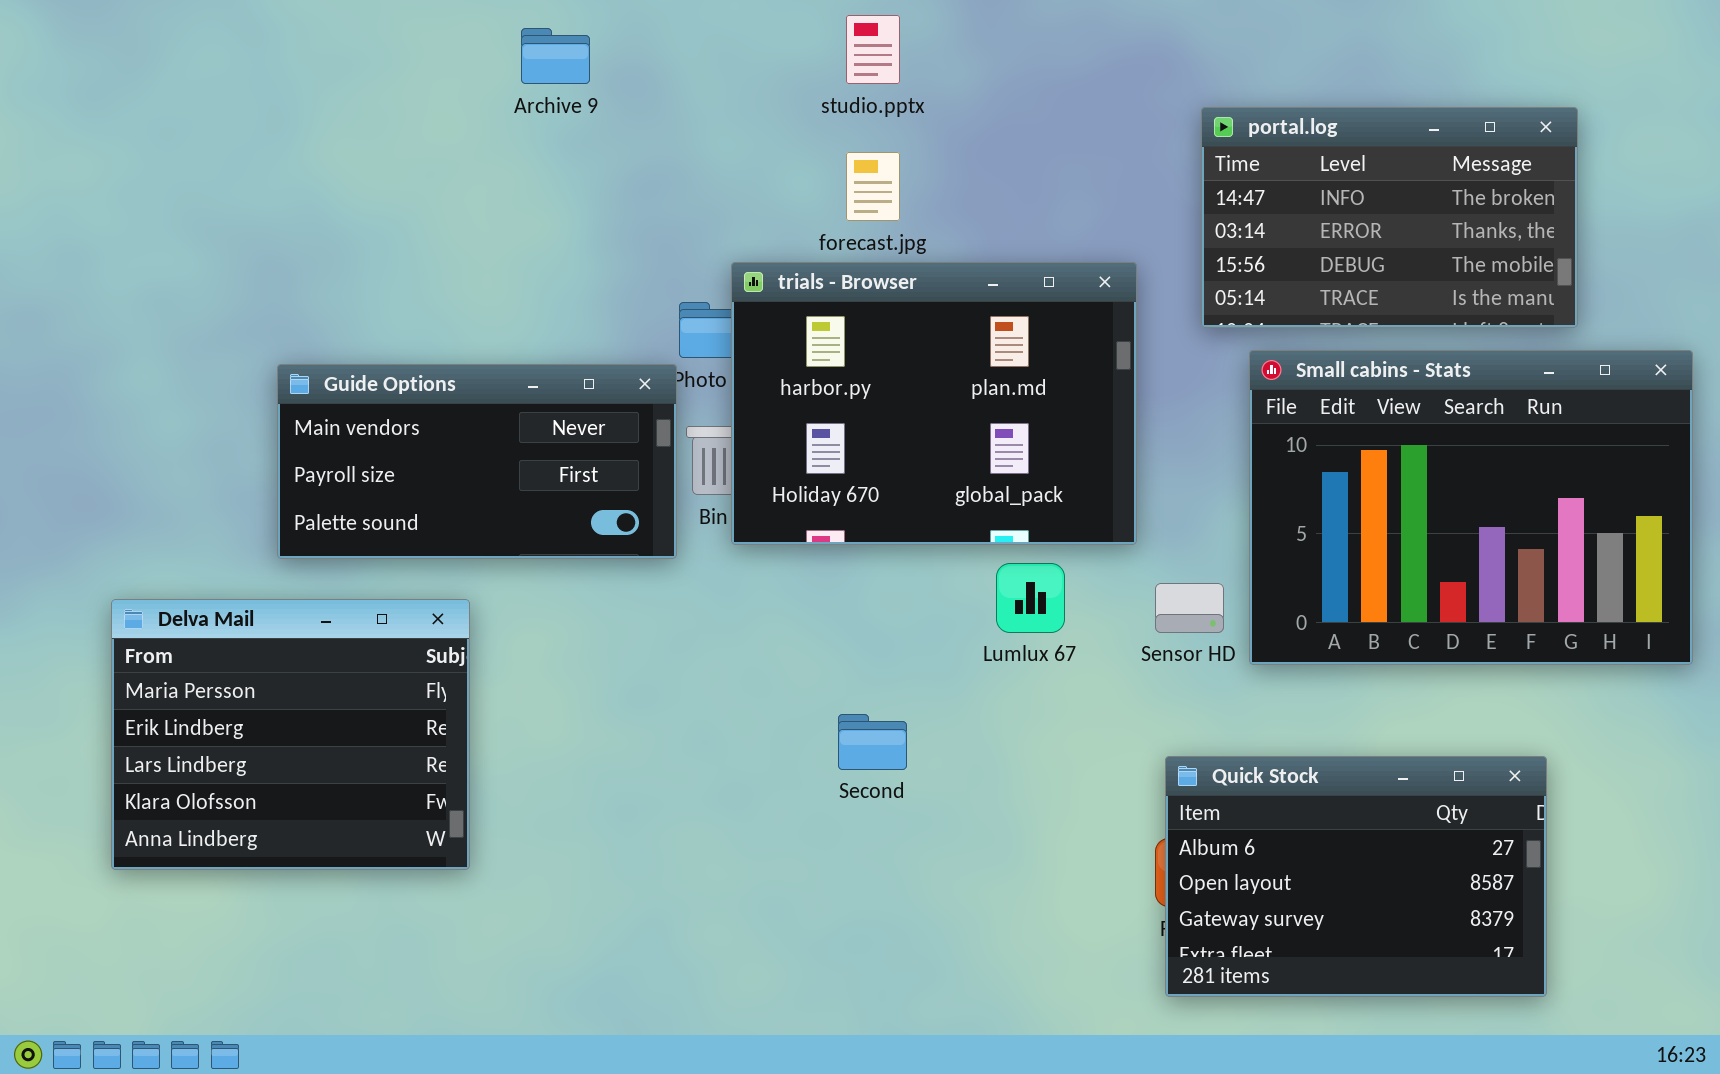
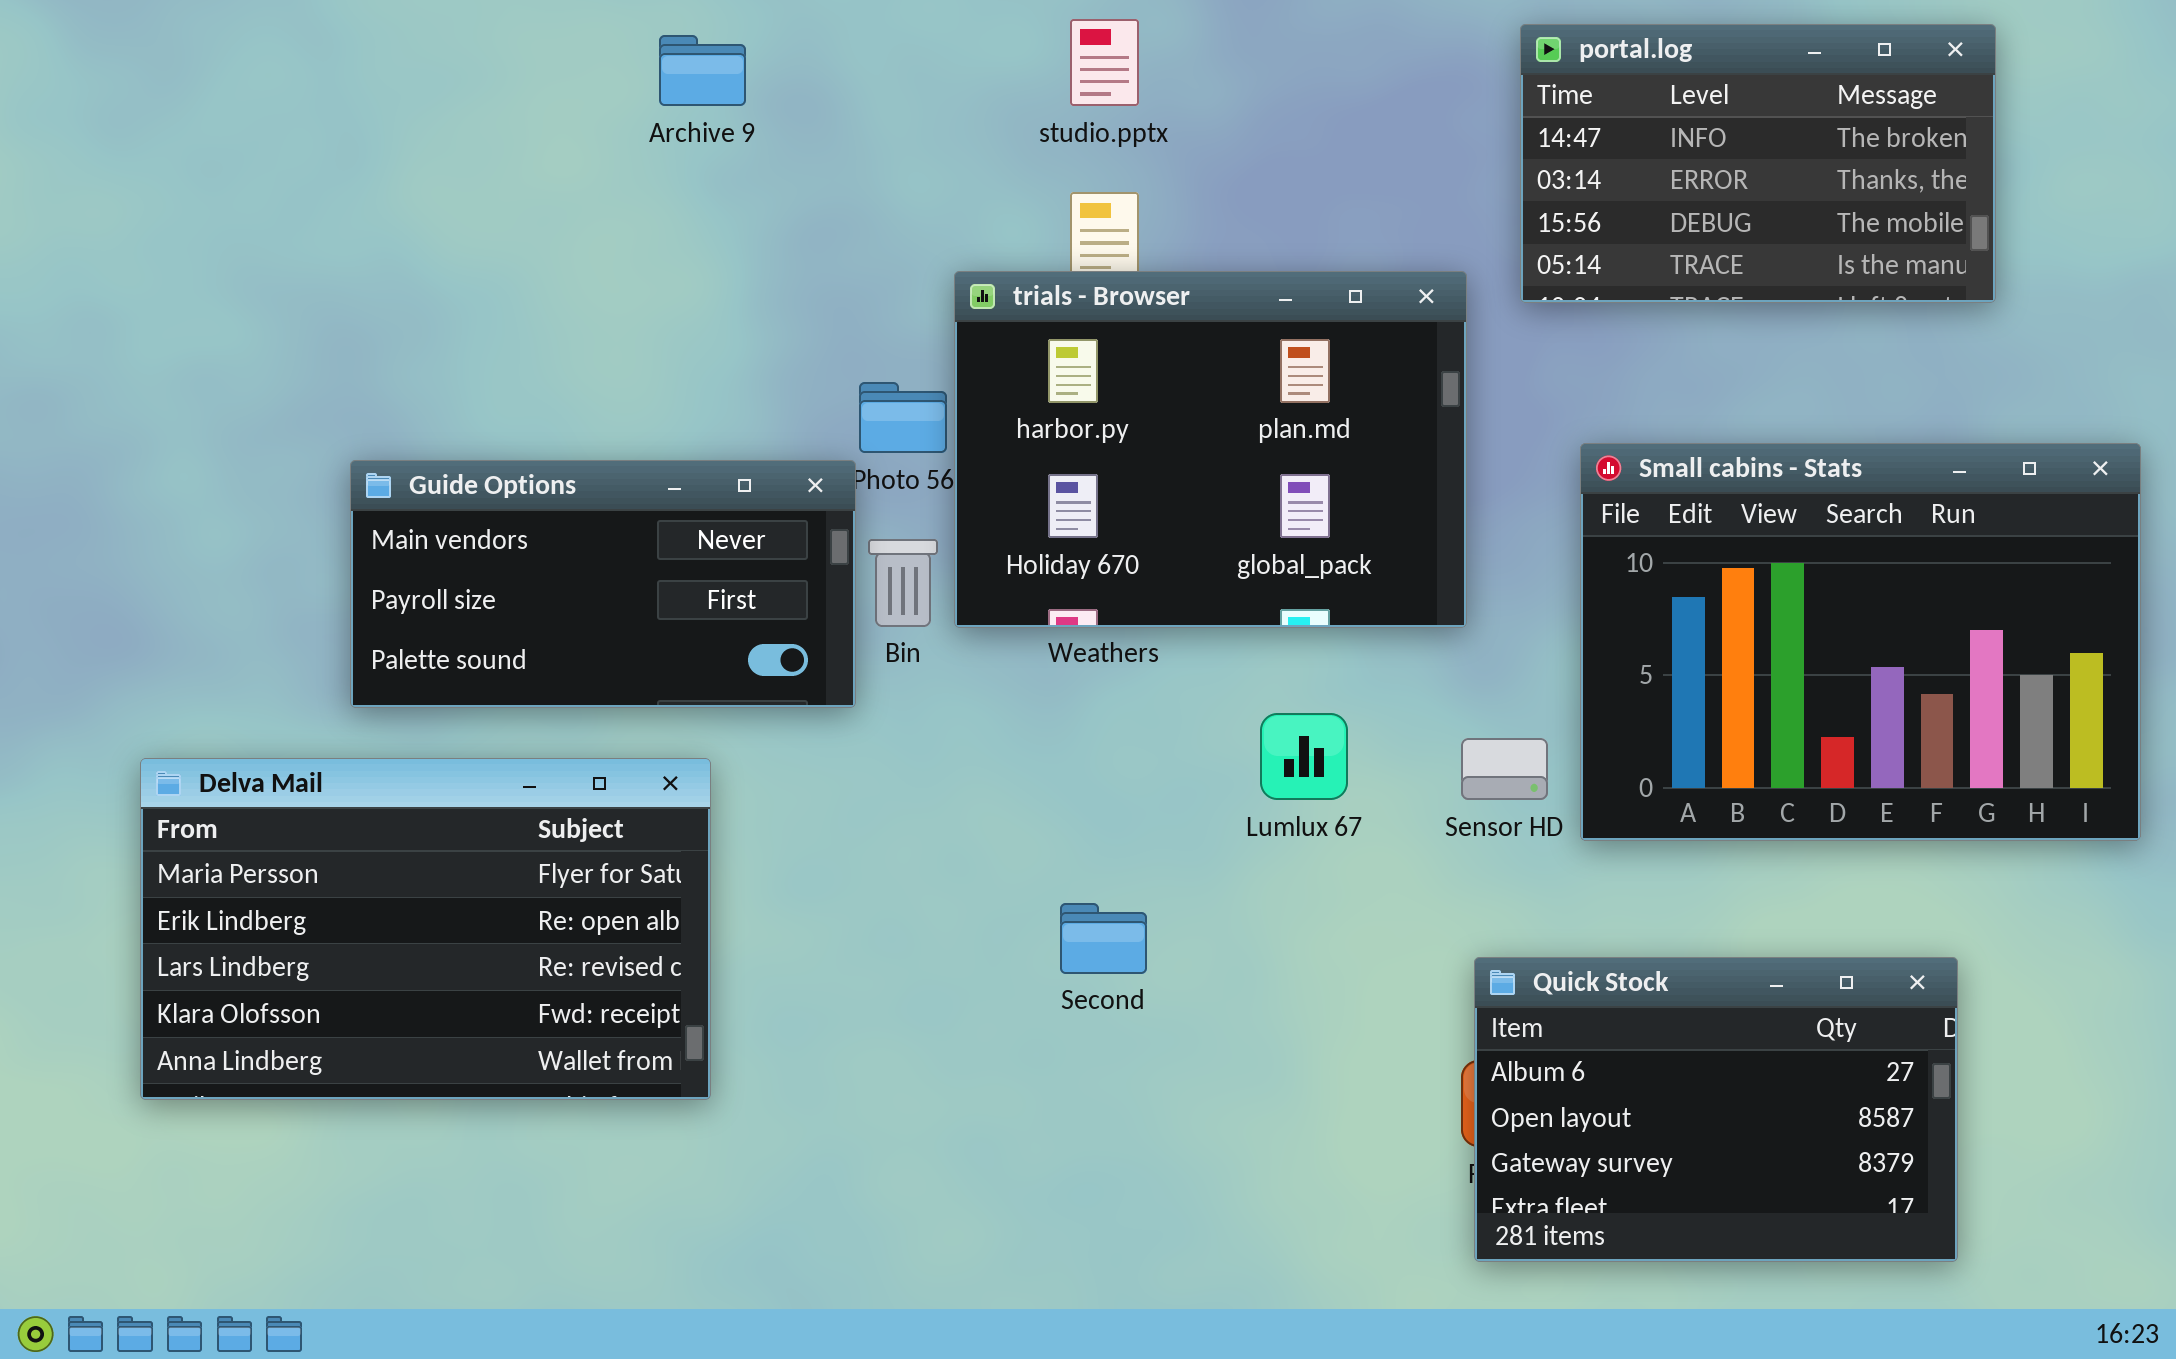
portal.log: [1201,107,1578,328] -> [1520,24,1996,303], moved
trials - Browser: [731,262,1137,545] -> [954,271,1467,628], moved
Delva Mail: [111,599,470,870] -> [140,758,711,1100], resized

